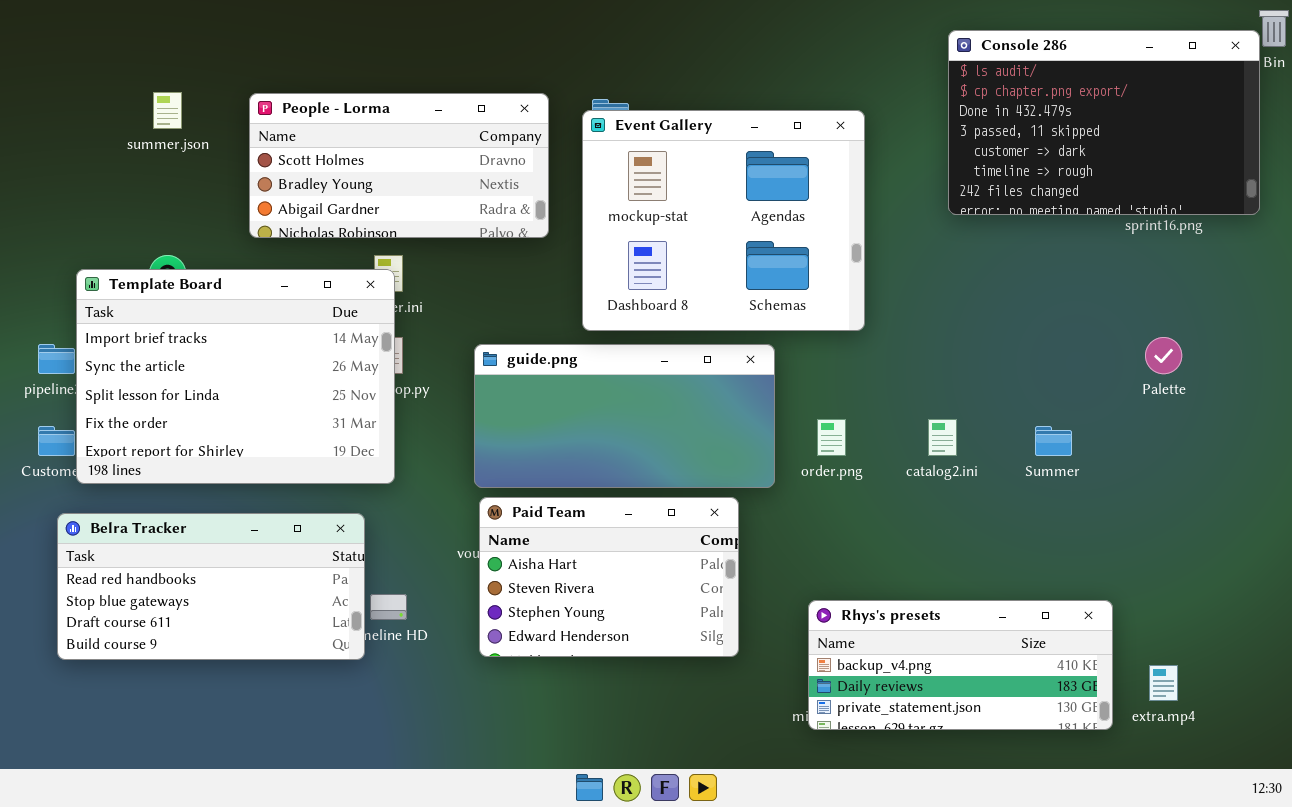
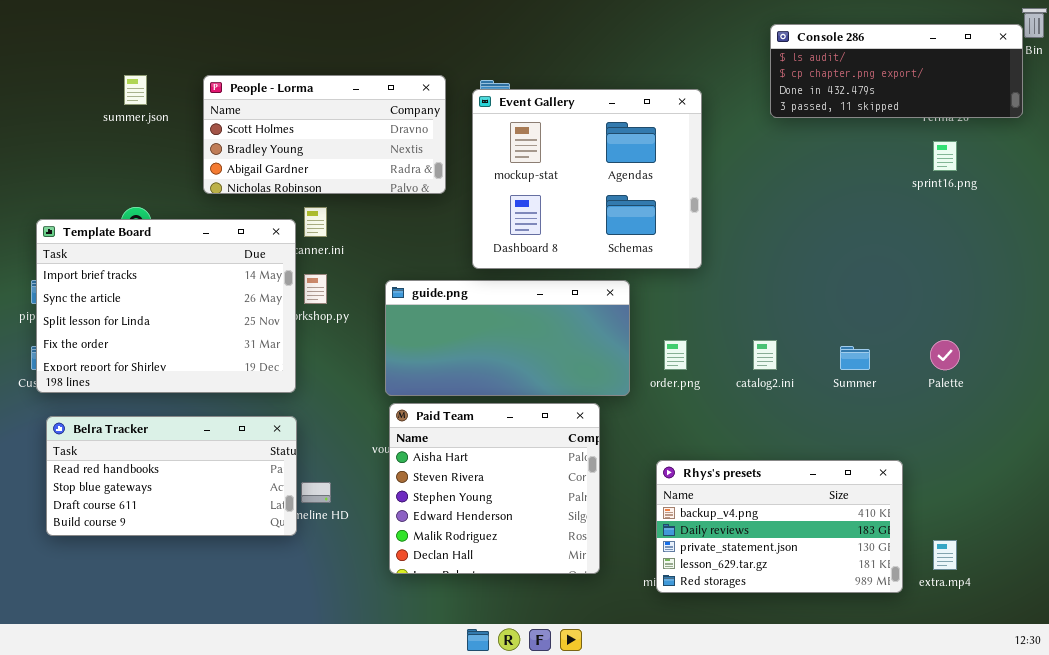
Console 286: [948,30,1260,215] -> [770,24,1023,118], resized
Template Board: [76,269,395,484] -> [36,219,296,393], moved
Palette: [1145,337,1182,374] -> [930,340,960,370], moved
Paid Team: [479,497,739,657] -> [389,403,600,574], resized
Rhys's presets: [808,600,1113,730] -> [656,460,903,593], resized

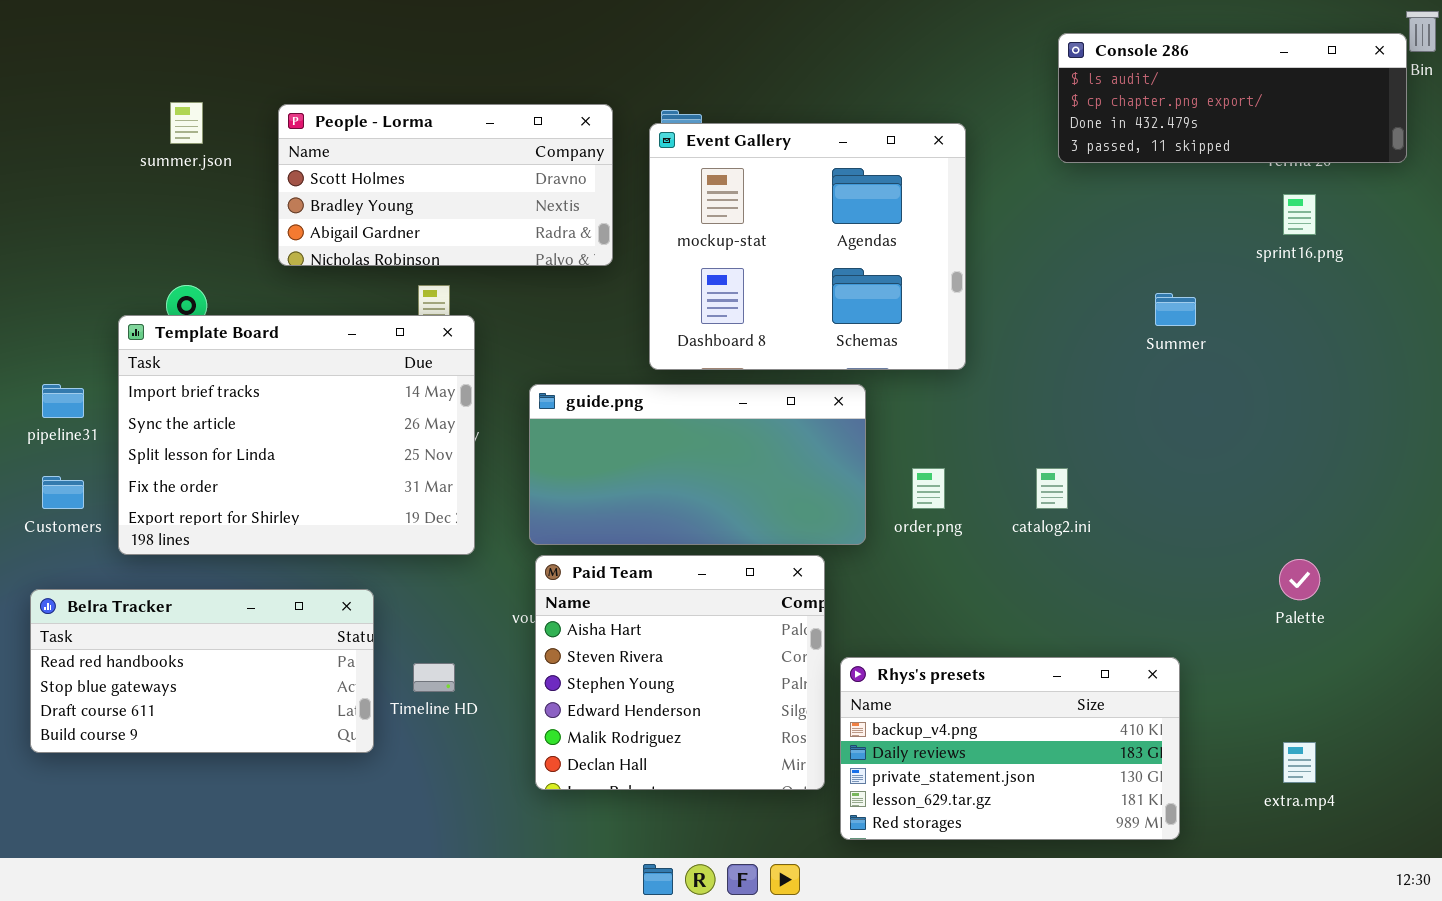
Template Board: [36,219,296,393] -> [118,315,475,555], moved
Palette: [930,340,960,370] -> [1279,559,1320,600], moved
Summer: [840,346,870,370] -> [1155,293,1196,326], moved
Belra Tracker: [46,416,297,536] -> [30,589,374,753], moved
Rhys's presets: [656,460,903,593] -> [840,657,1180,840], moved

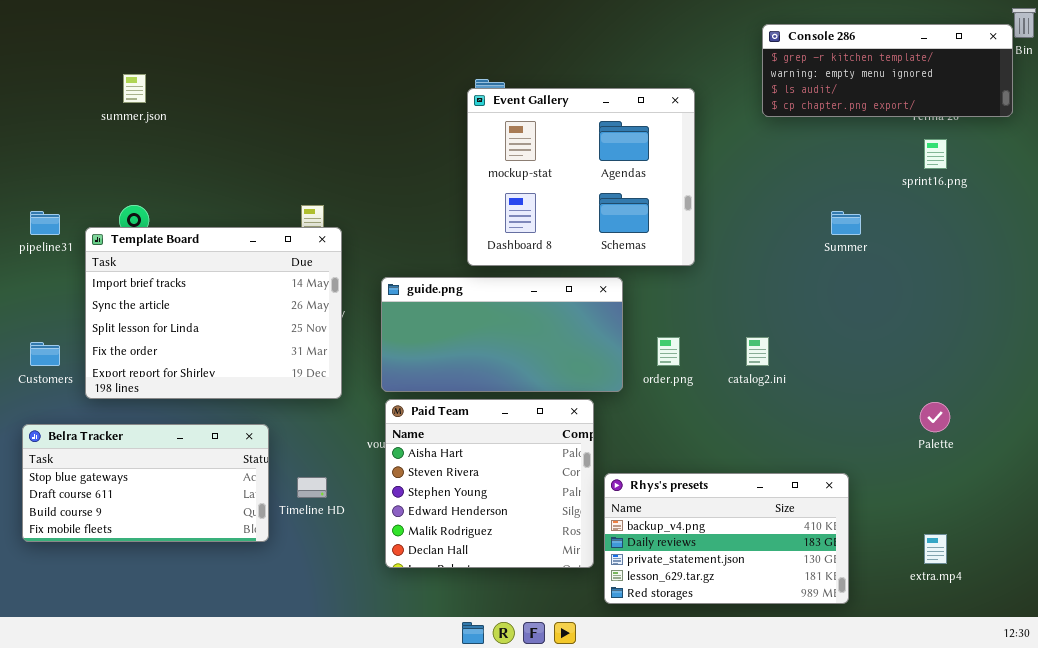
Console 286: [1058,33,1407,163] -> [762,24,1013,117], scrolled up 2 rows
People - Lorma: [278,104,613,266] -> none, closed
pipeline31: [42,384,84,418] -> [30,211,60,235], moved
Belra Tracker: [30,589,374,753] -> [22,424,269,542], scrolled down 1 row

